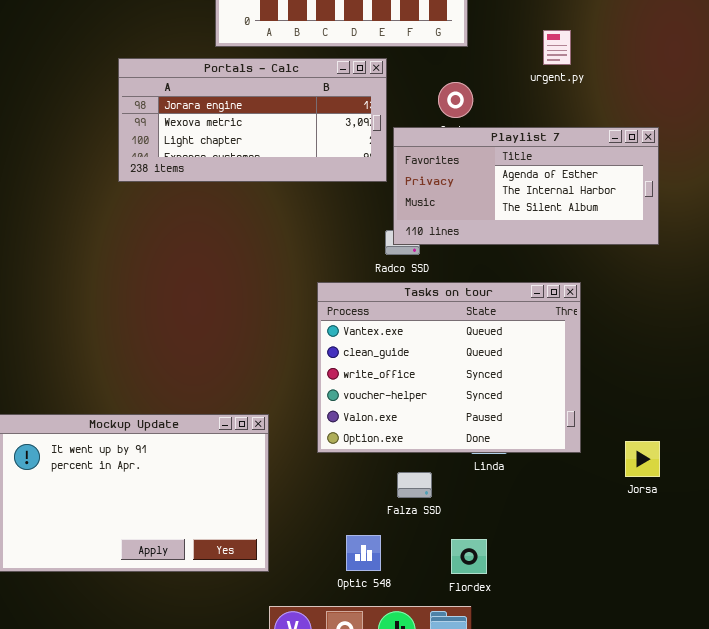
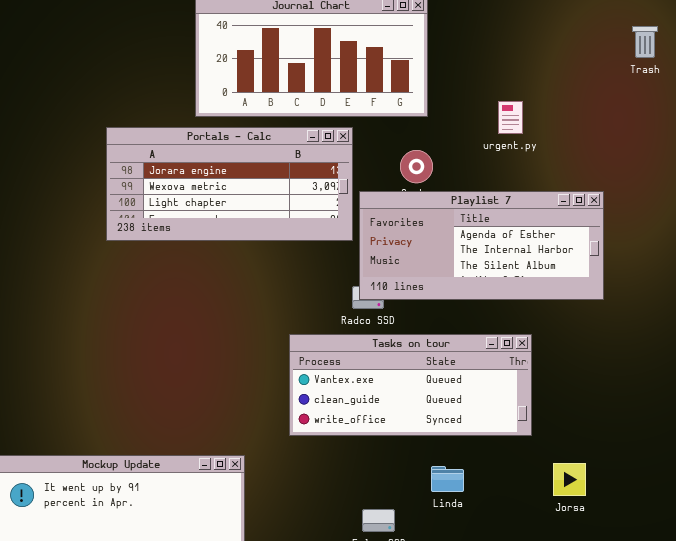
Tasks on tour: [317,282,581,453] -> [289,334,532,436], resized
Jorsa: [625,441,660,477] -> [553,463,586,496], moved

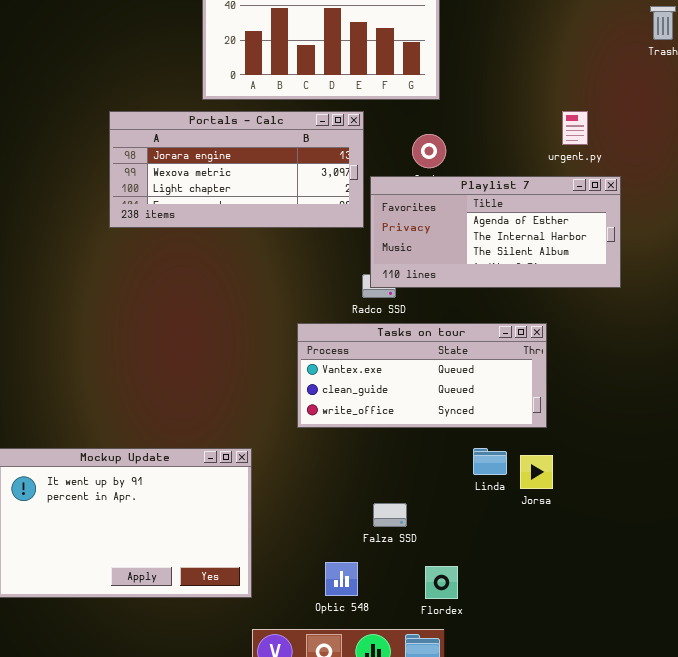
urgent.py: [498,101,523,134] -> [562,111,588,145], moved
Jorsa: [553,463,586,496] -> [520,455,553,489], moved
Linda: [431,466,464,492] -> [473,448,507,475], moved

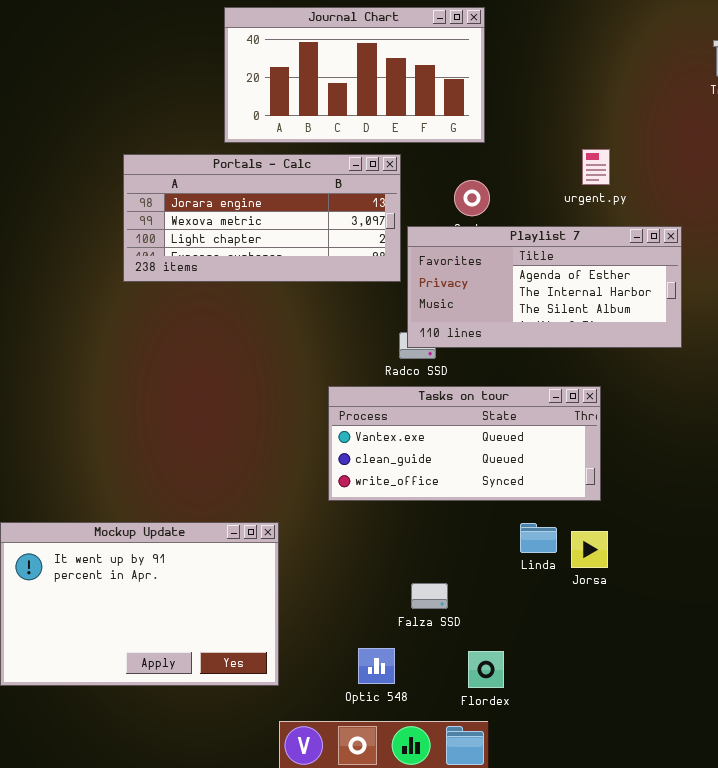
urgent.py: [562,111,588,145] -> [582,149,610,185], moved

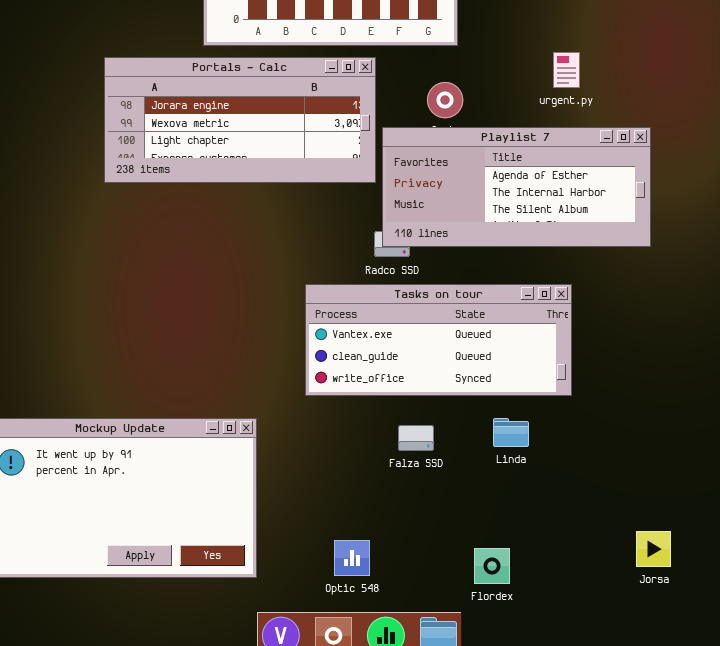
Jorsa: [571,531,608,568] -> [636,531,671,567], moved
Falza SSD: [411,583,448,609] -> [398,425,434,451], moved
Flordex: [468,651,504,688] -> [474,548,510,584], moved

